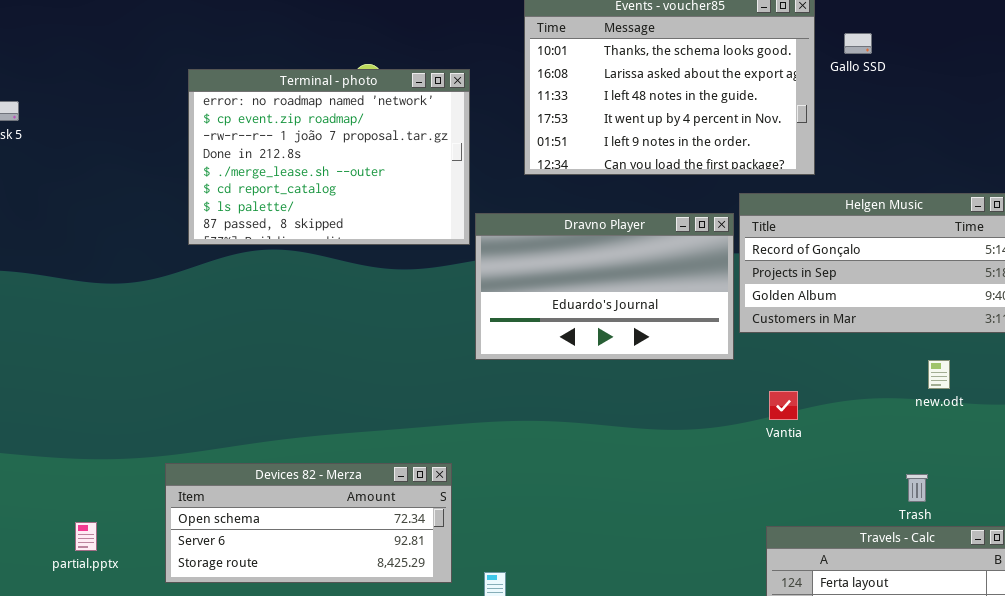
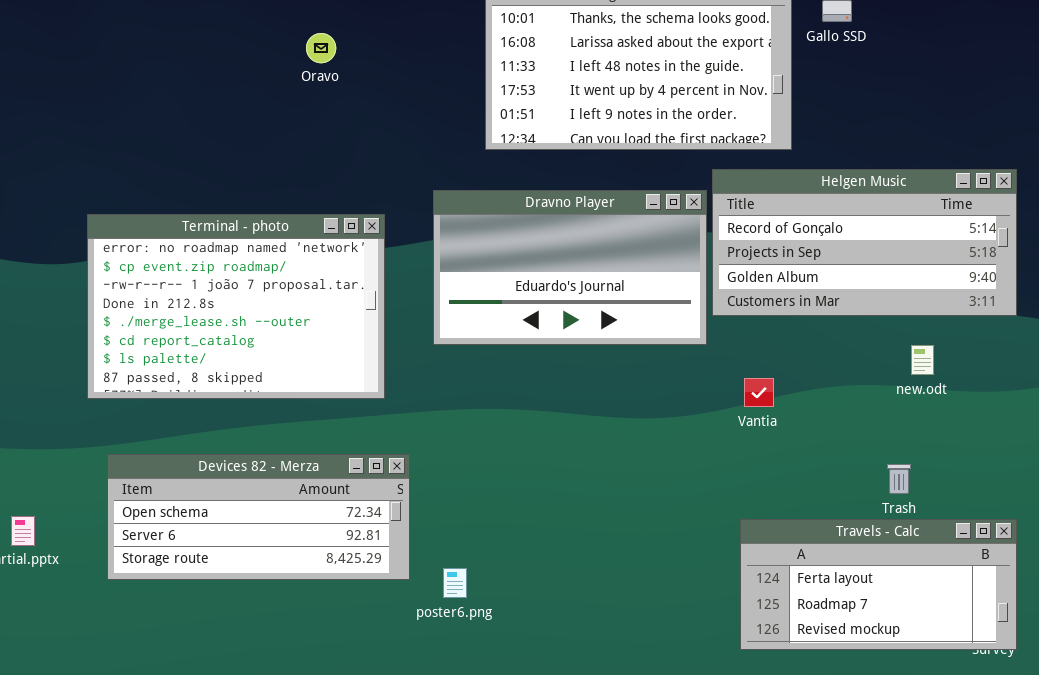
Terminal - photo: [188,69,470,245] -> [87,214,385,399], moved

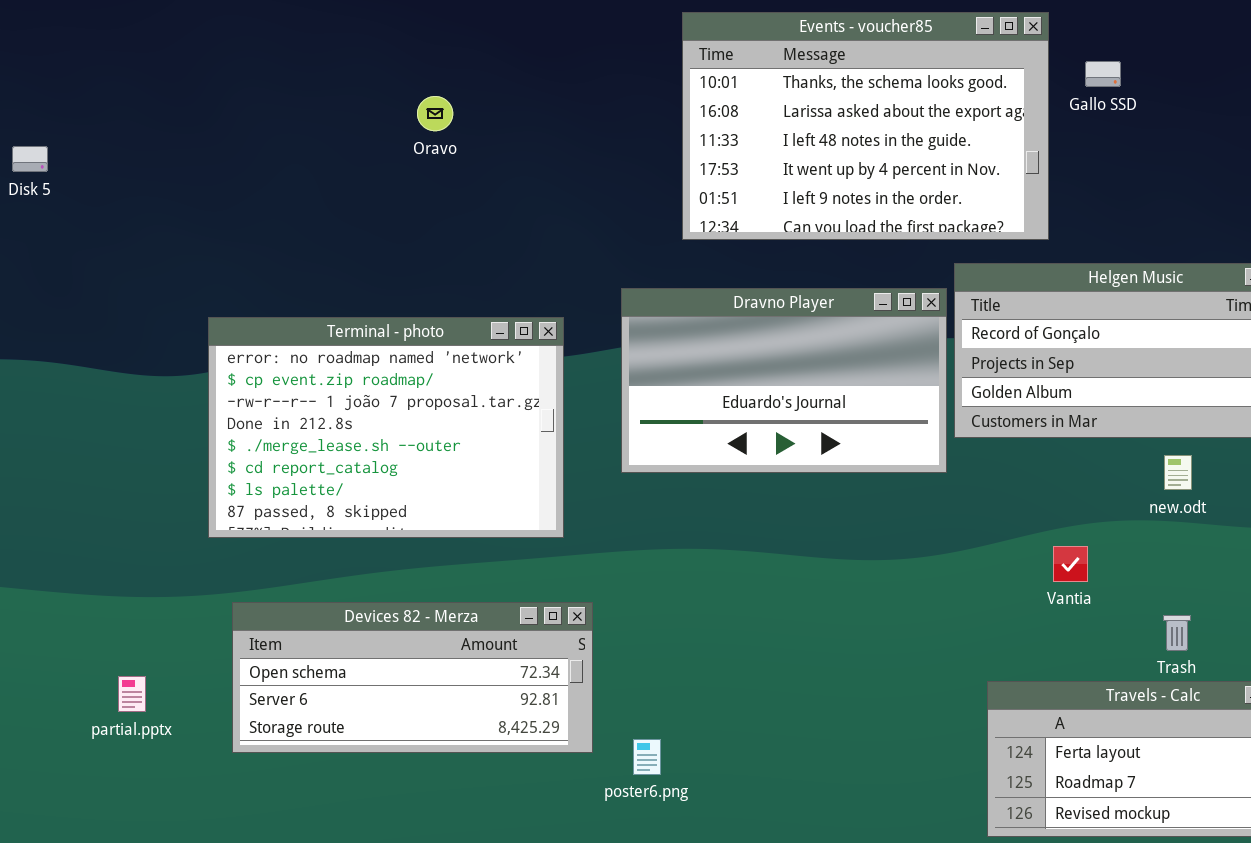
Oravo: [306,33,336,63] -> [417,96,453,131], moved
new.odt: [911,345,934,375] -> [1164,455,1192,490], moved
Vantia: [744,378,774,407] -> [1053,546,1088,582], moved

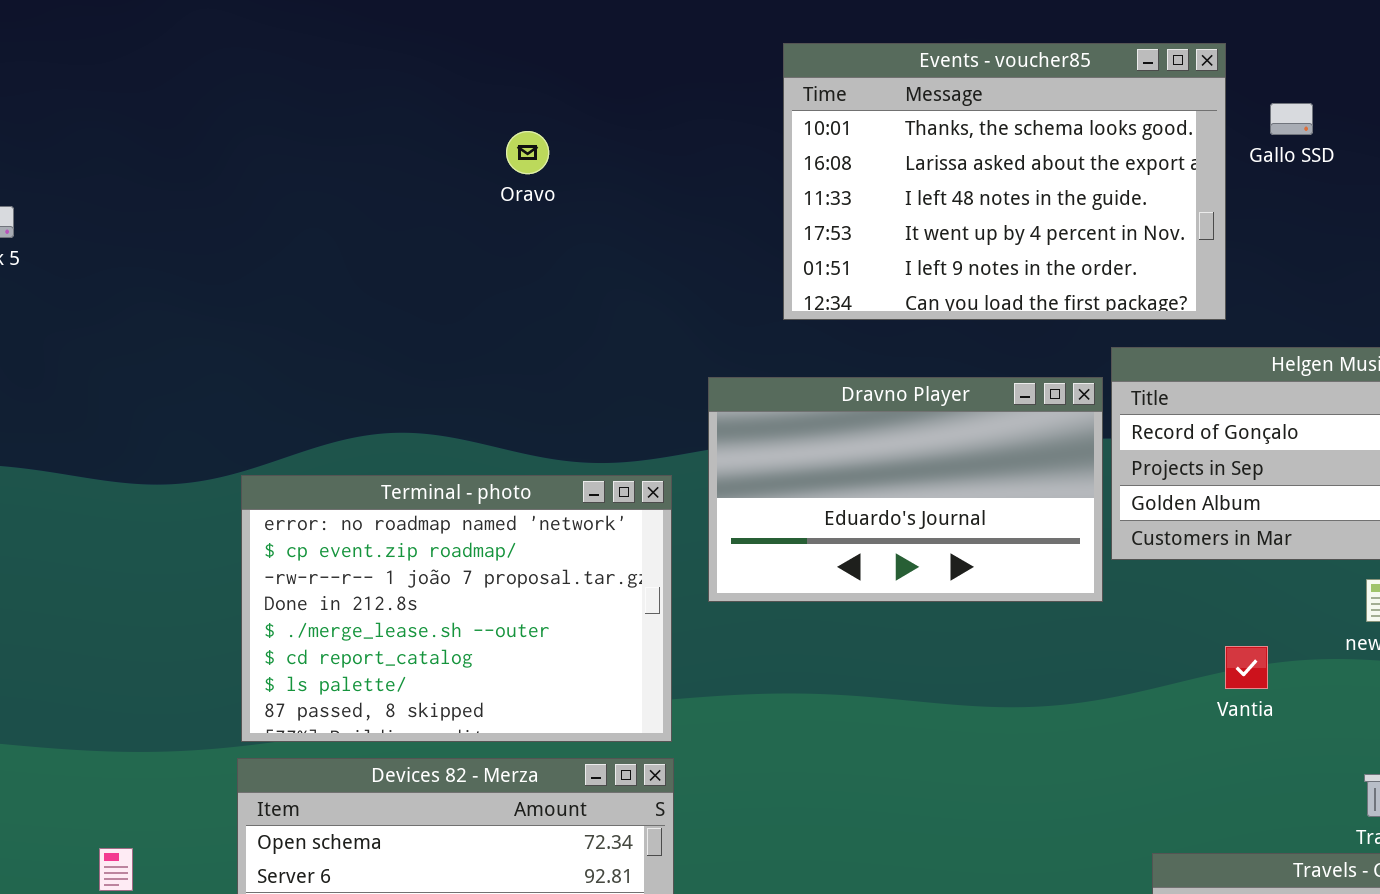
Oravo: [417,96,453,131] -> [506,131,549,174], moved
Terminal - photo: [208,317,564,538] -> [241,475,672,742], moved
Vantia: [1053,546,1088,582] -> [1225,646,1268,689], moved

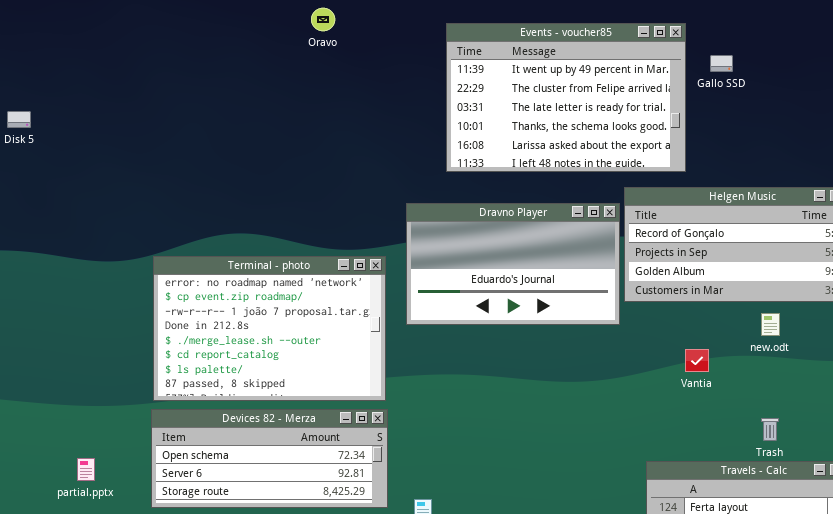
Events - voucher85: [783,43,1226,320] -> [446,23,686,172], scrolled up 3 rows
Oravo: [506,131,549,174] -> [311,8,335,31], moved

